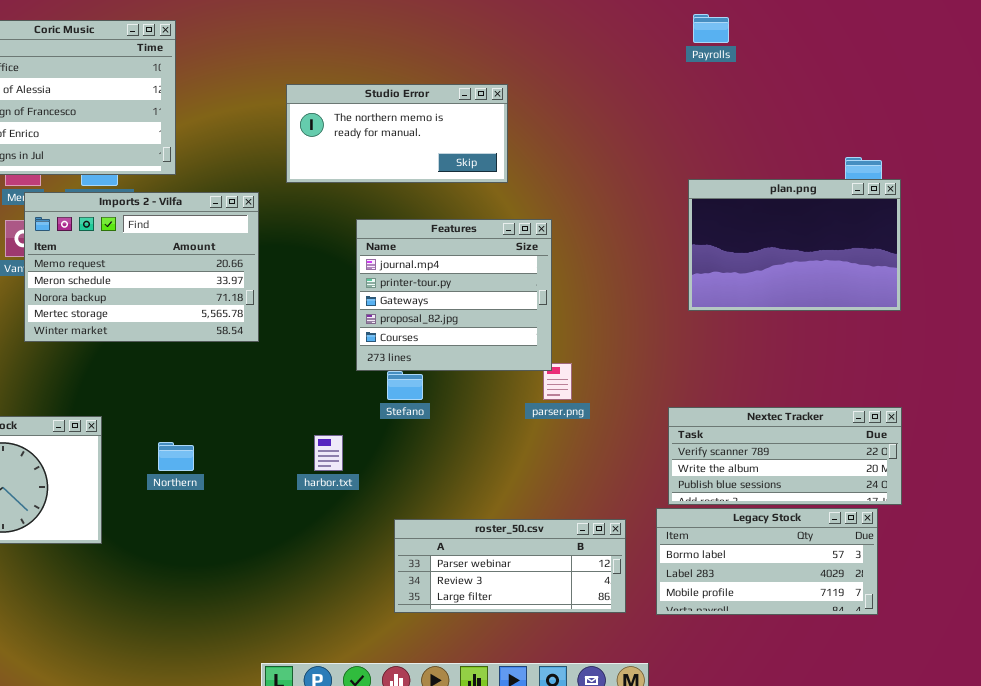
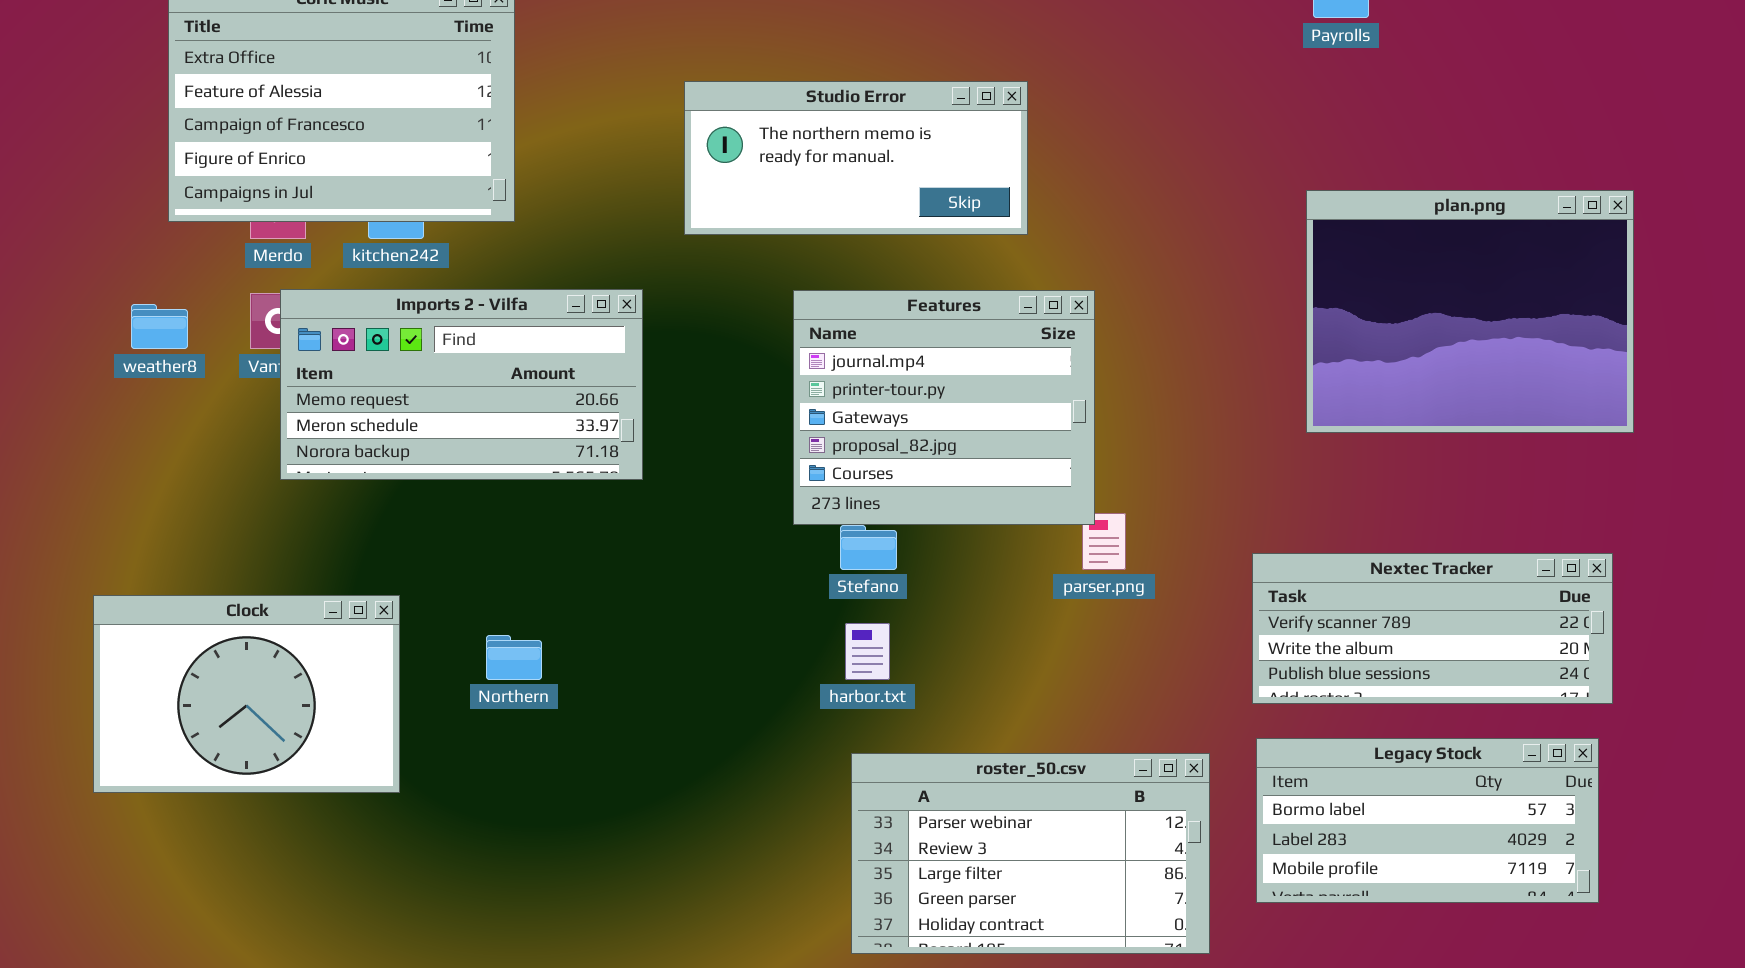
plan.png: [688,179,901,311] -> [1306,190,1634,433], resized
Imports 2 - Vilfa: [24,192,259,342] -> [280,289,643,480], resized
Nextec Tracker: [668,407,902,505] -> [1252,553,1613,704], moved
harbor.txt: [314,435,343,471] -> [845,623,890,680], moved
roster_50.csv: [394,519,626,613] -> [851,753,1210,954], resized

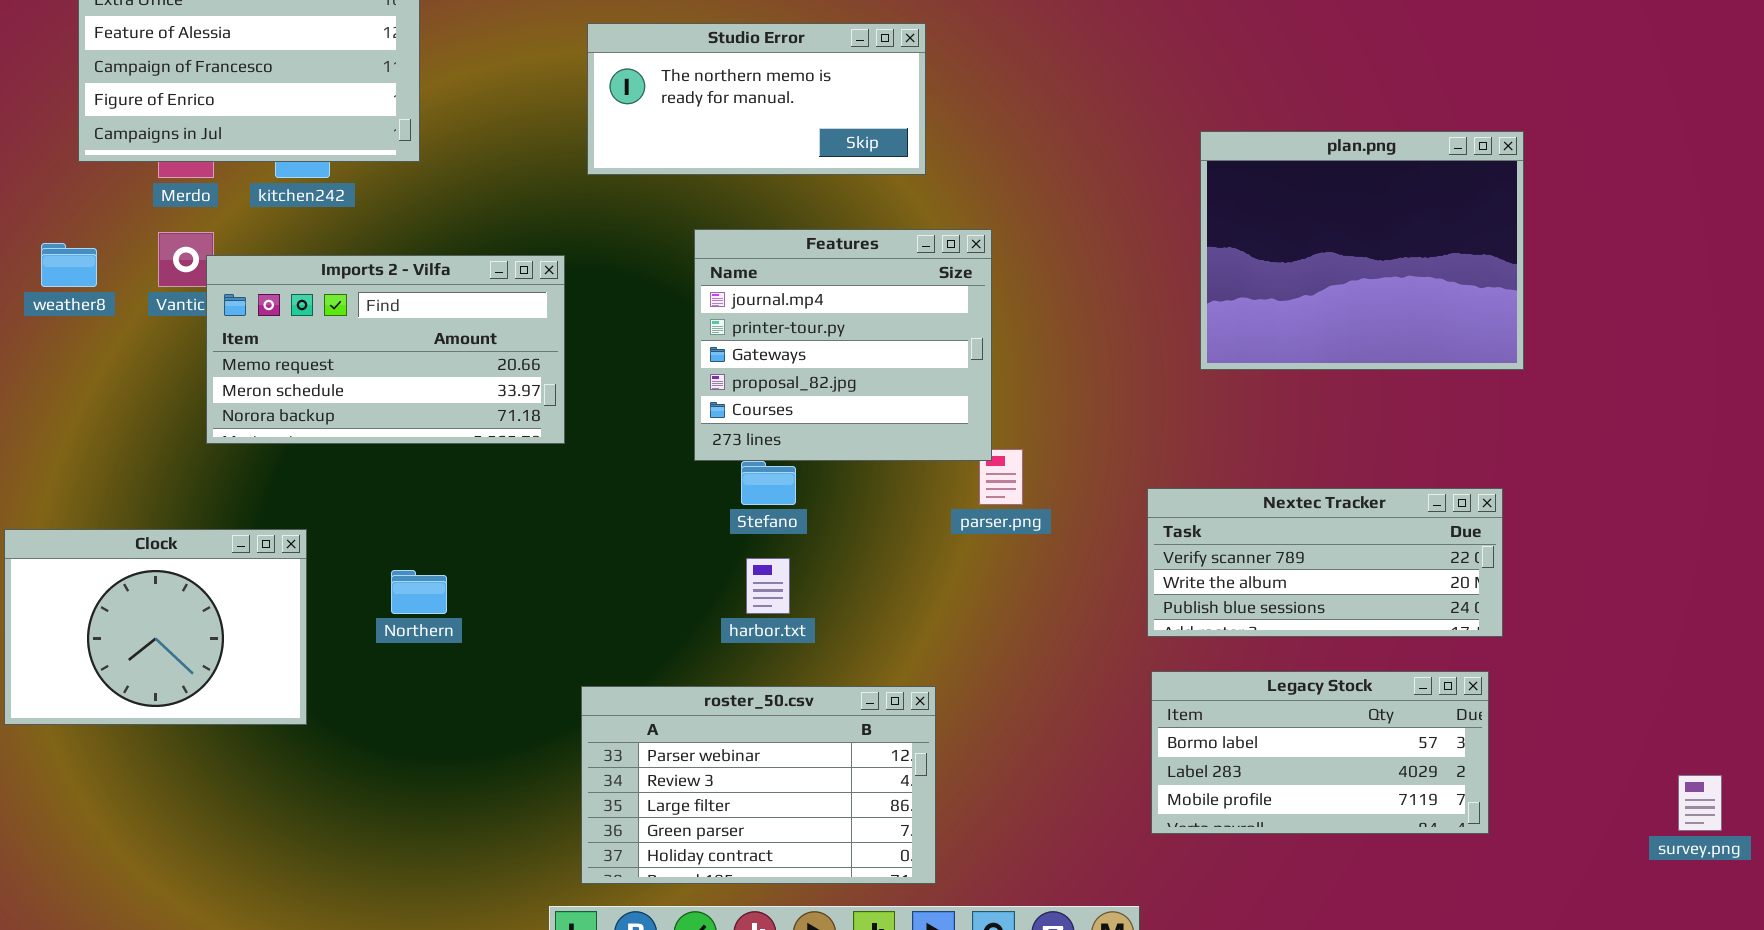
Imports 2 - Vilfa: [280,289,643,480] -> [206,255,565,444], moved
roster_50.csv: [851,753,1210,954] -> [581,686,936,884], moved

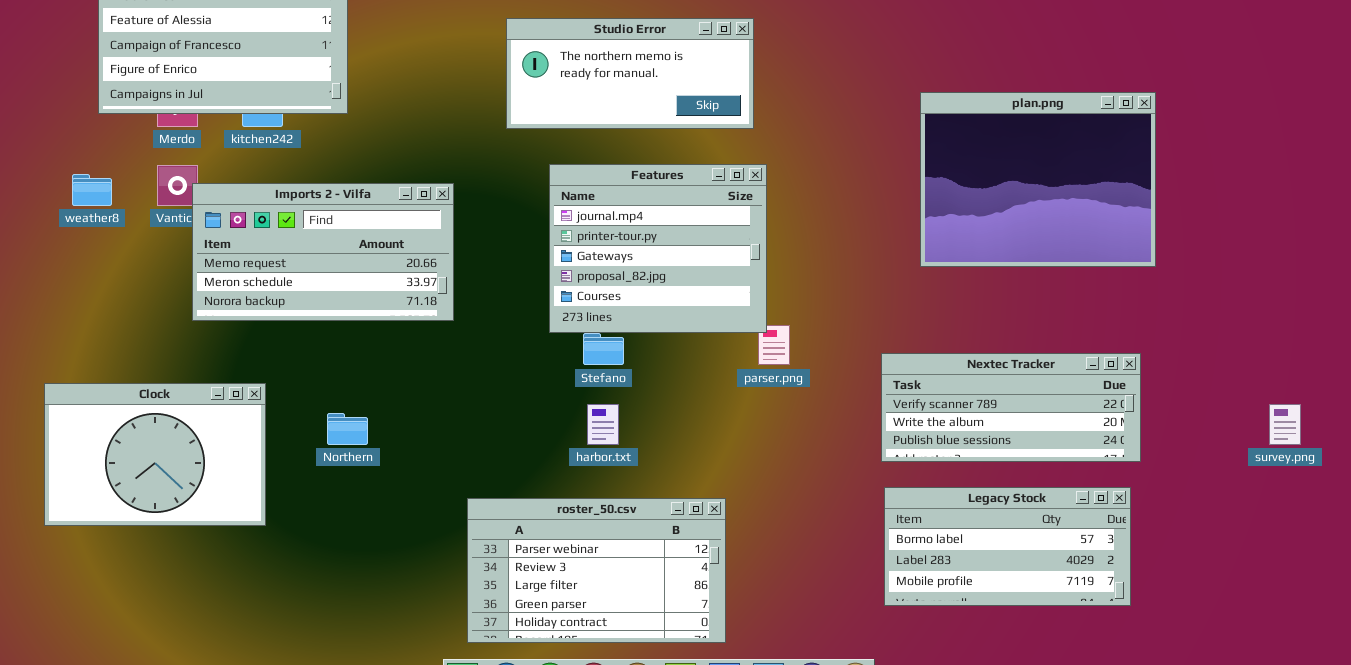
Studio Error: [587,23,926,175] -> [506,18,754,129], moved
survey.png: [1678,775,1722,831] -> [1269,404,1301,445], moved

